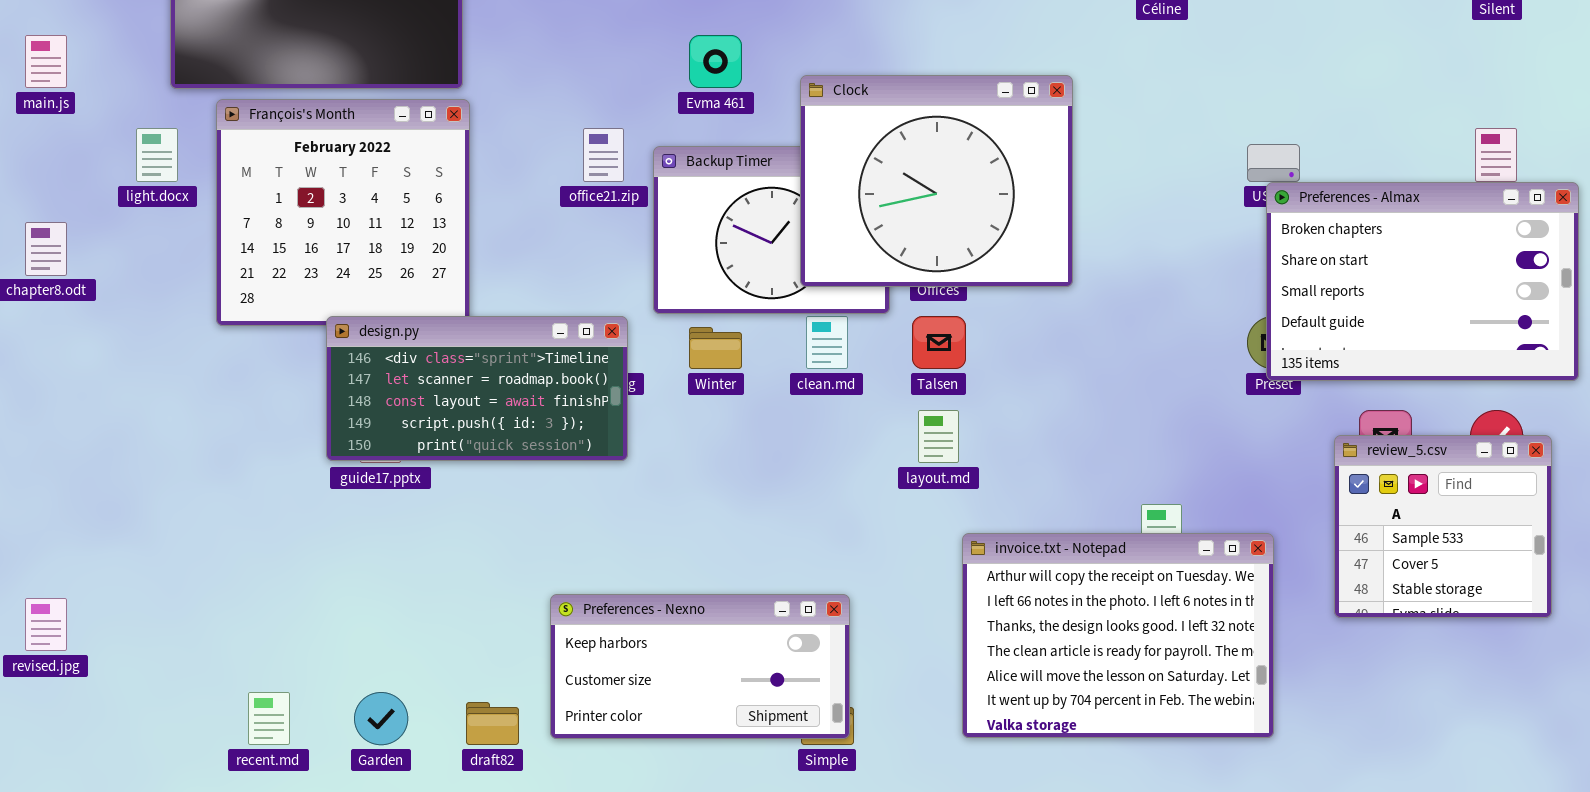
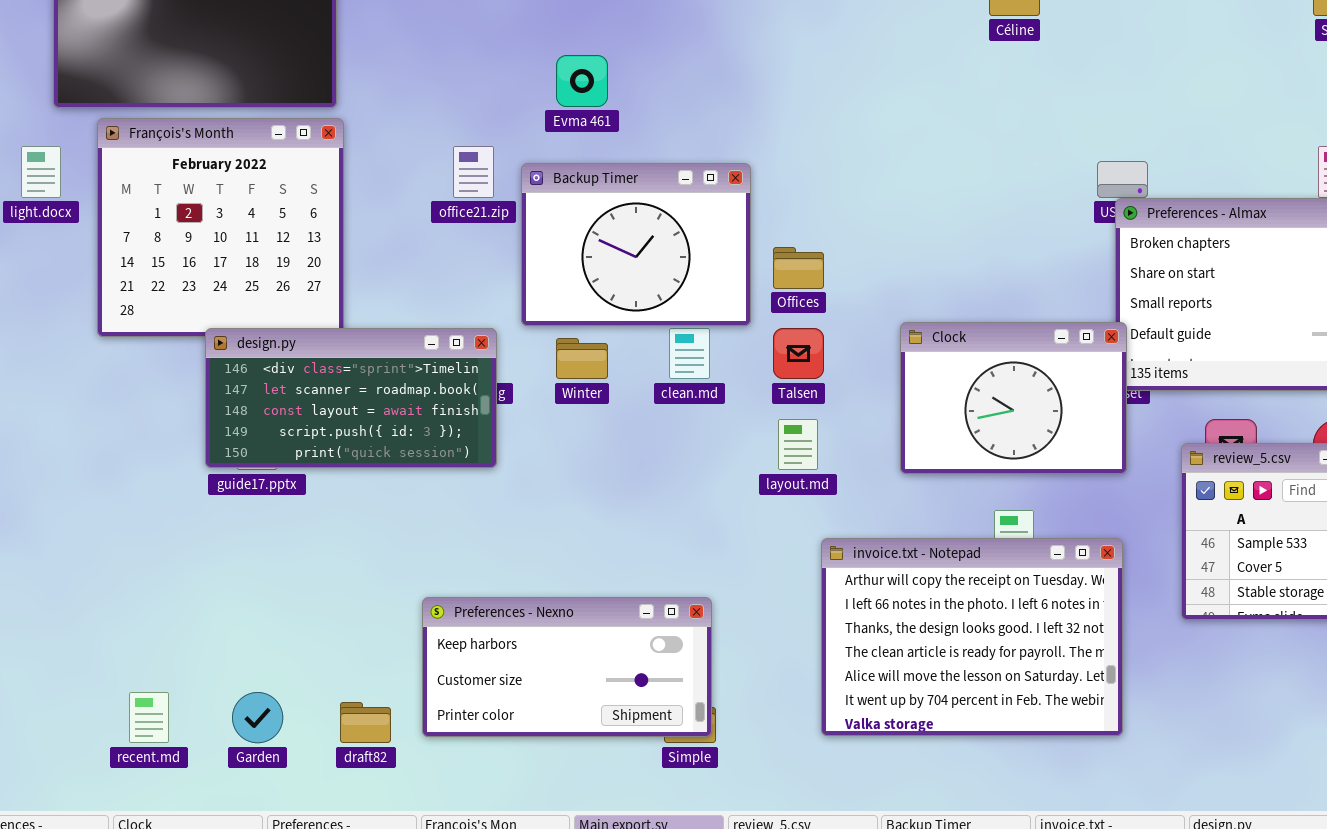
Clock: [800,75,1073,287] -> [900,322,1127,474], moved, resized

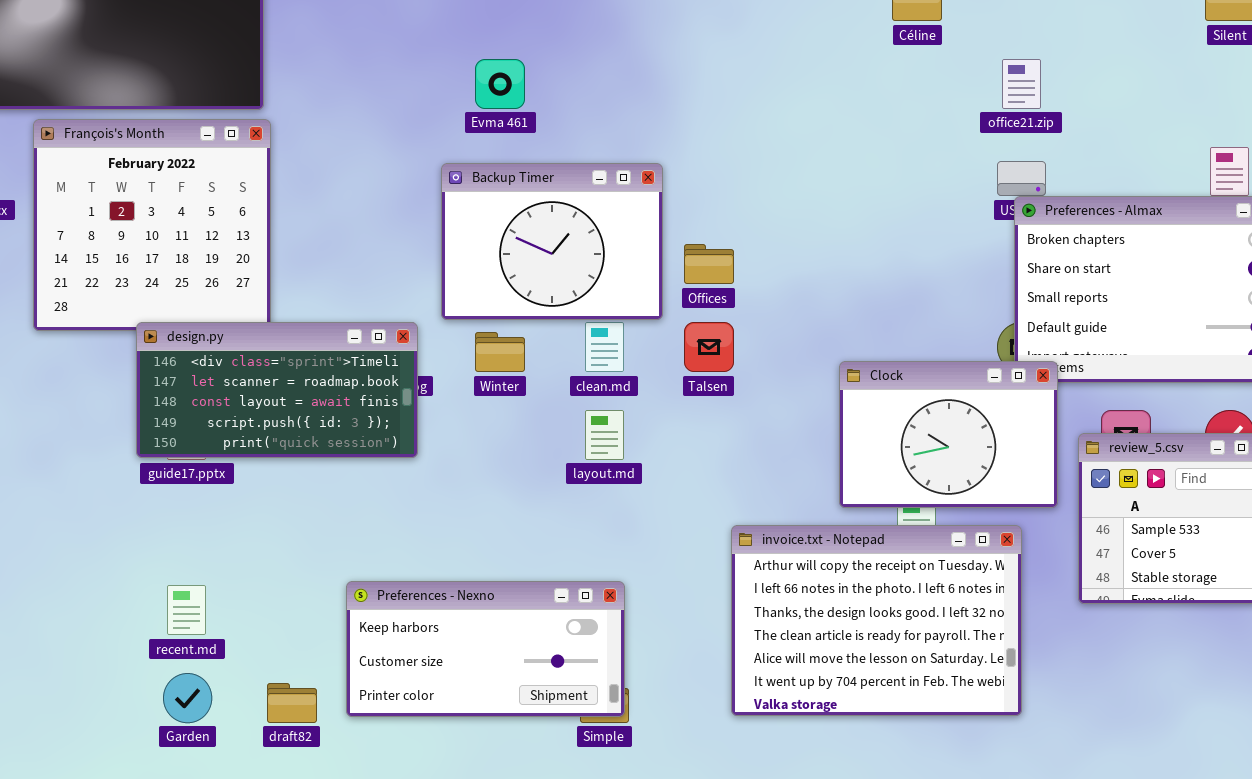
office21.zip: [453,146,494,198] -> [1002,59,1041,109], moved
Clock: [900,322,1127,474] -> [839,361,1058,508], moved
layout.md: [778,419,818,470] -> [585,410,624,460], moved
recent.md: [129,692,169,743] -> [167,585,206,635], moved

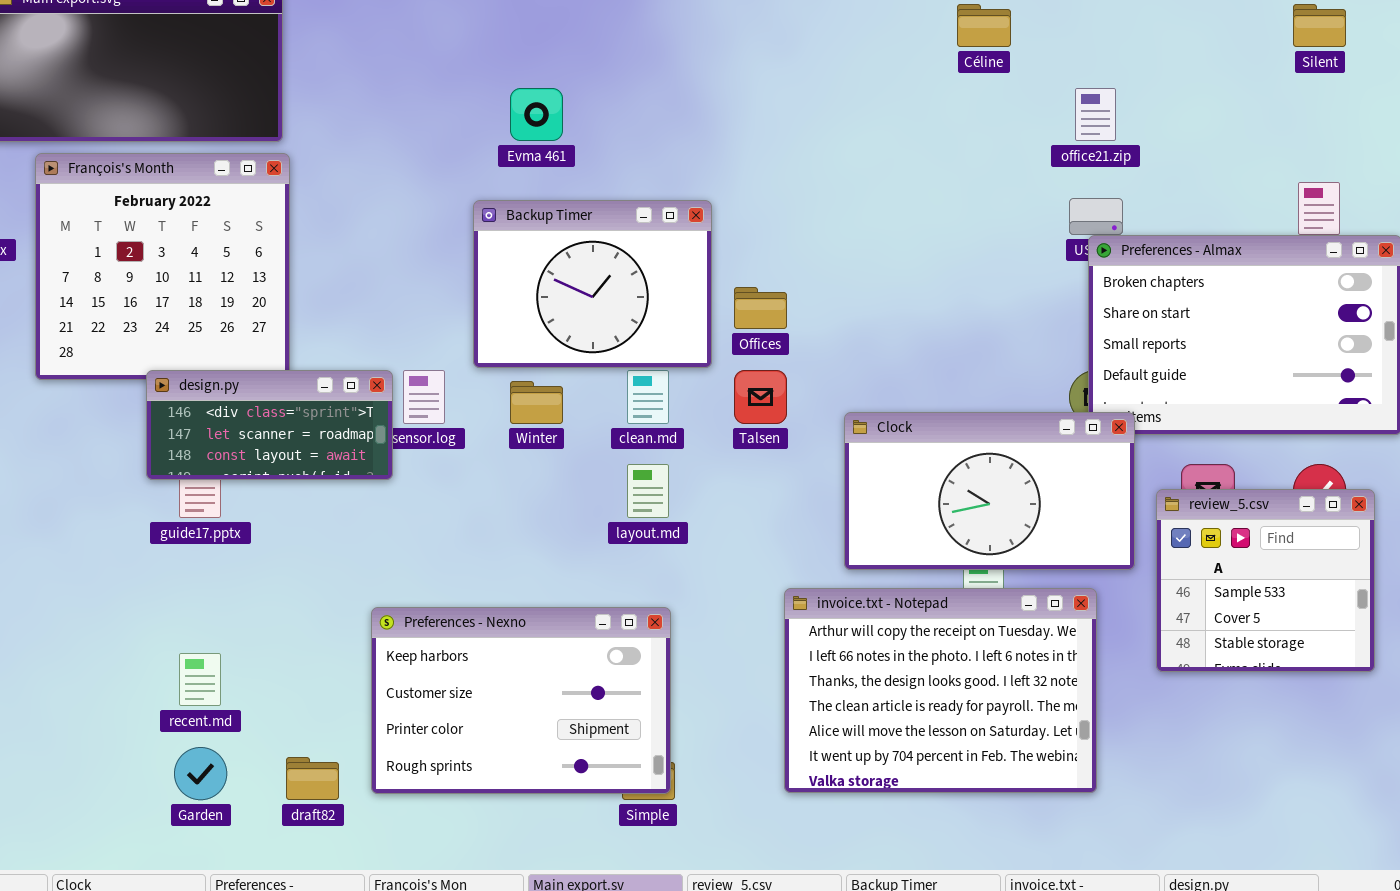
design.py: [136,322,418,458] -> [146,370,393,480], resized
Clock: [839,361,1058,508] -> [844,412,1135,570], resized
Preferences - Nexno: [346,581,625,717] -> [371,607,671,794], resized

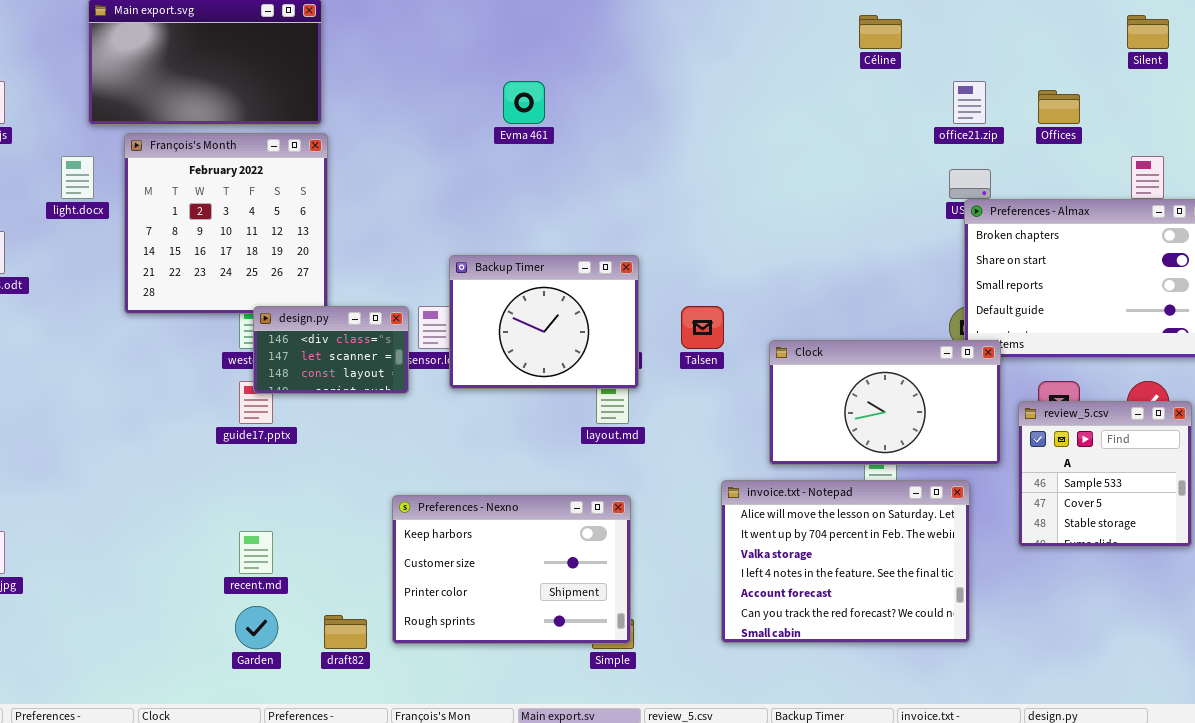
Backup Timer: [473,200,712,368] -> [449,255,639,389], moved
Offices: [734,287,787,329] -> [1038,90,1080,124], moved
design.py: [146,370,393,480] -> [253,306,409,394], resized
invoice.txt - Notepad: [784,588,1097,793] -> [721,480,970,643], scrolled down 4 rows

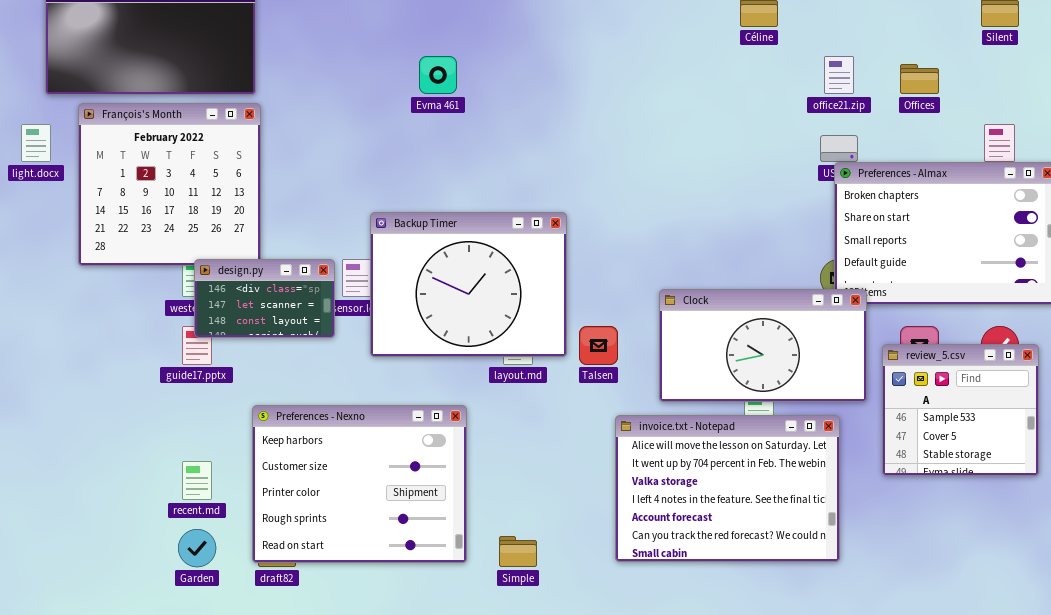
Backup Timer: [449,255,639,389] -> [370,212,567,357], resized
Talsen: [681,306,724,349] -> [579,326,618,365], moved
Preferences - Nexno: [392,495,631,644] -> [252,405,467,563], moved, resized

